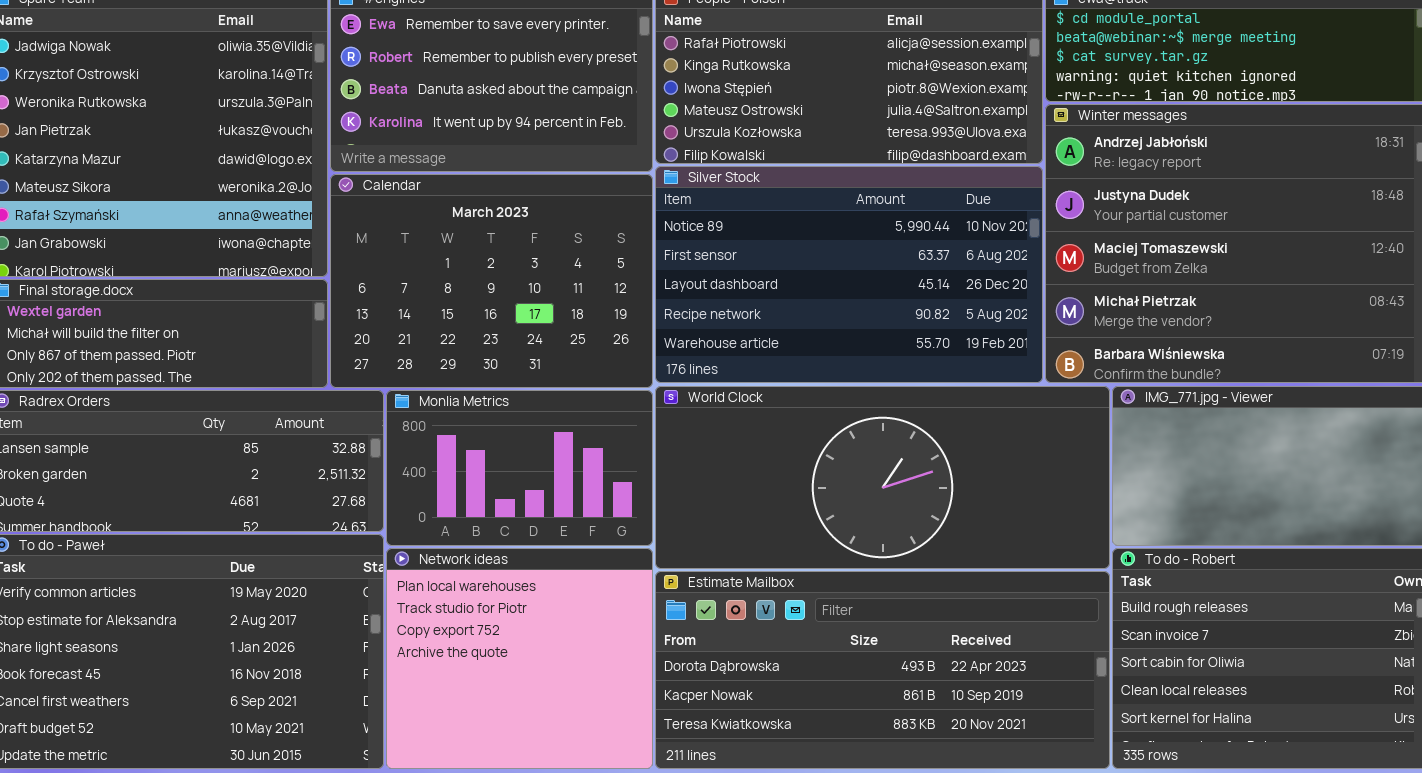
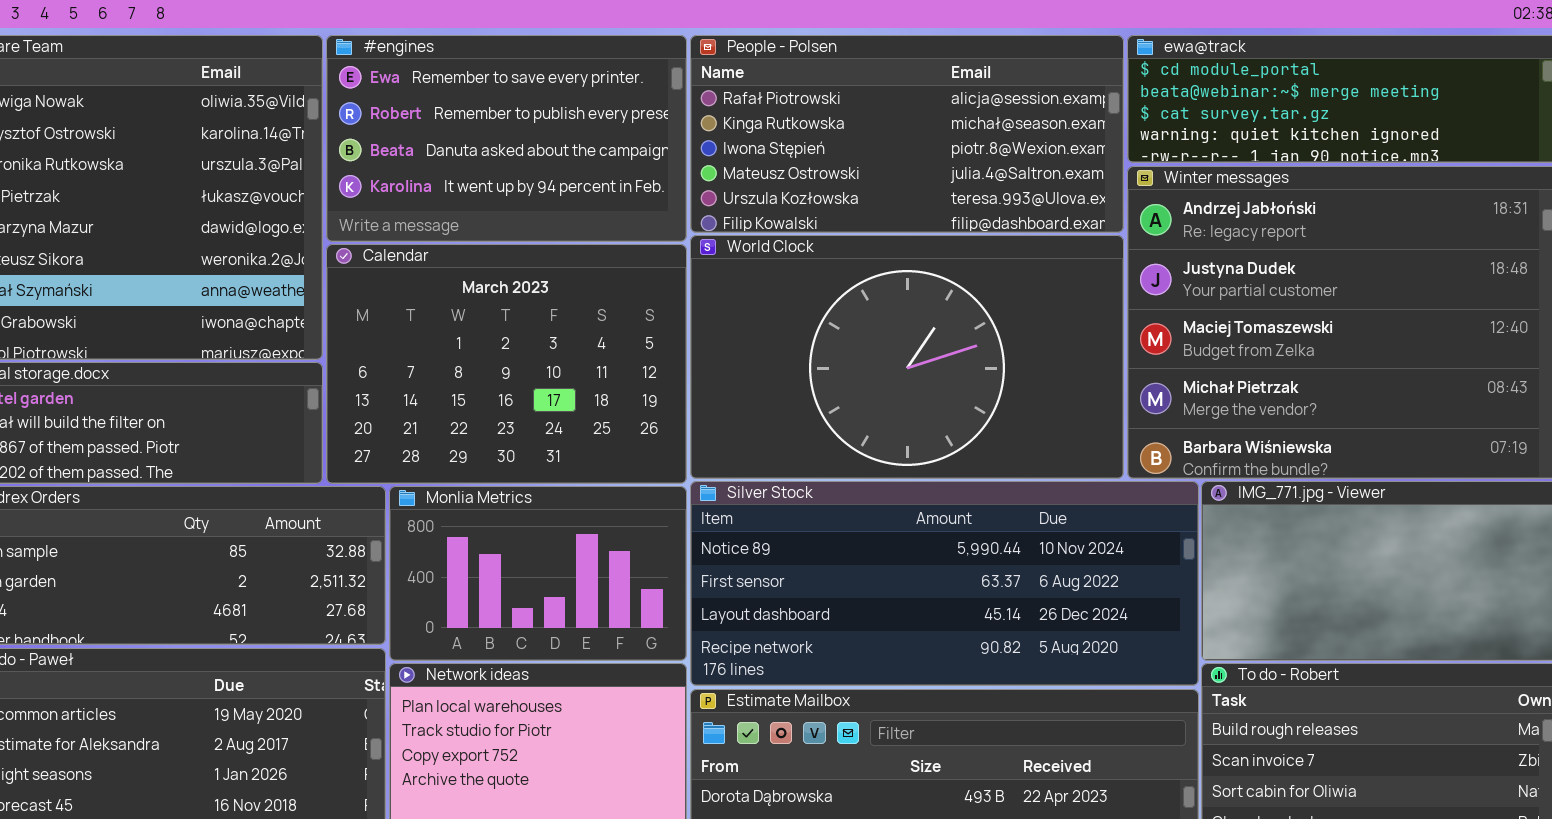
Silver Stock: [655,166,1043,383] -> [690,481,1199,686], moved, resized
World Clock: [655,386,1110,569] -> [690,235,1124,479], moved, resized

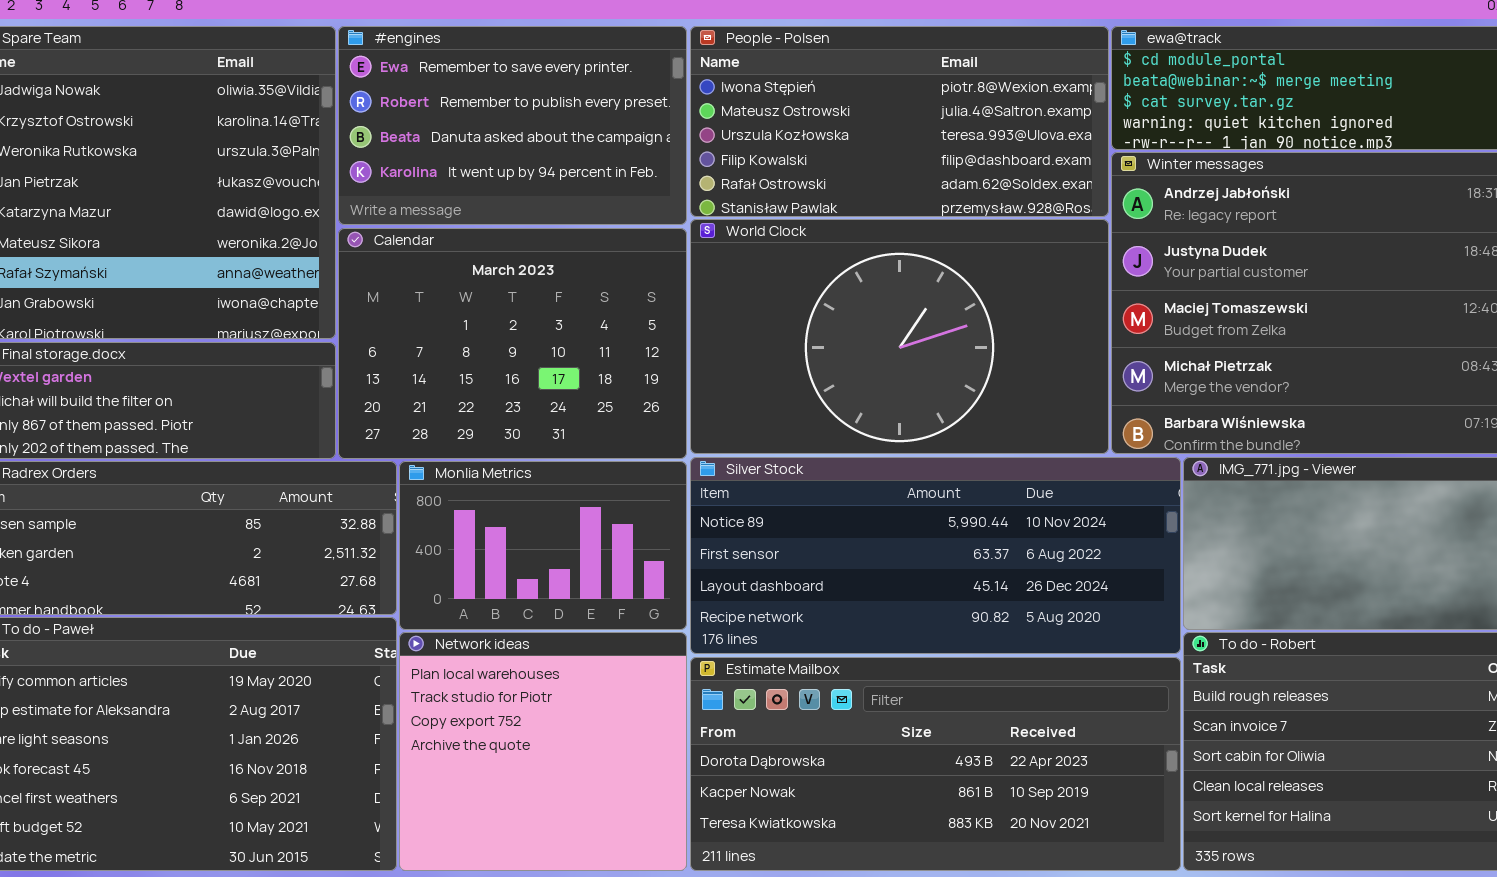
People - Polsen: [690,35,1124,233] -> [690,26,1109,217], scrolled down 2 rows

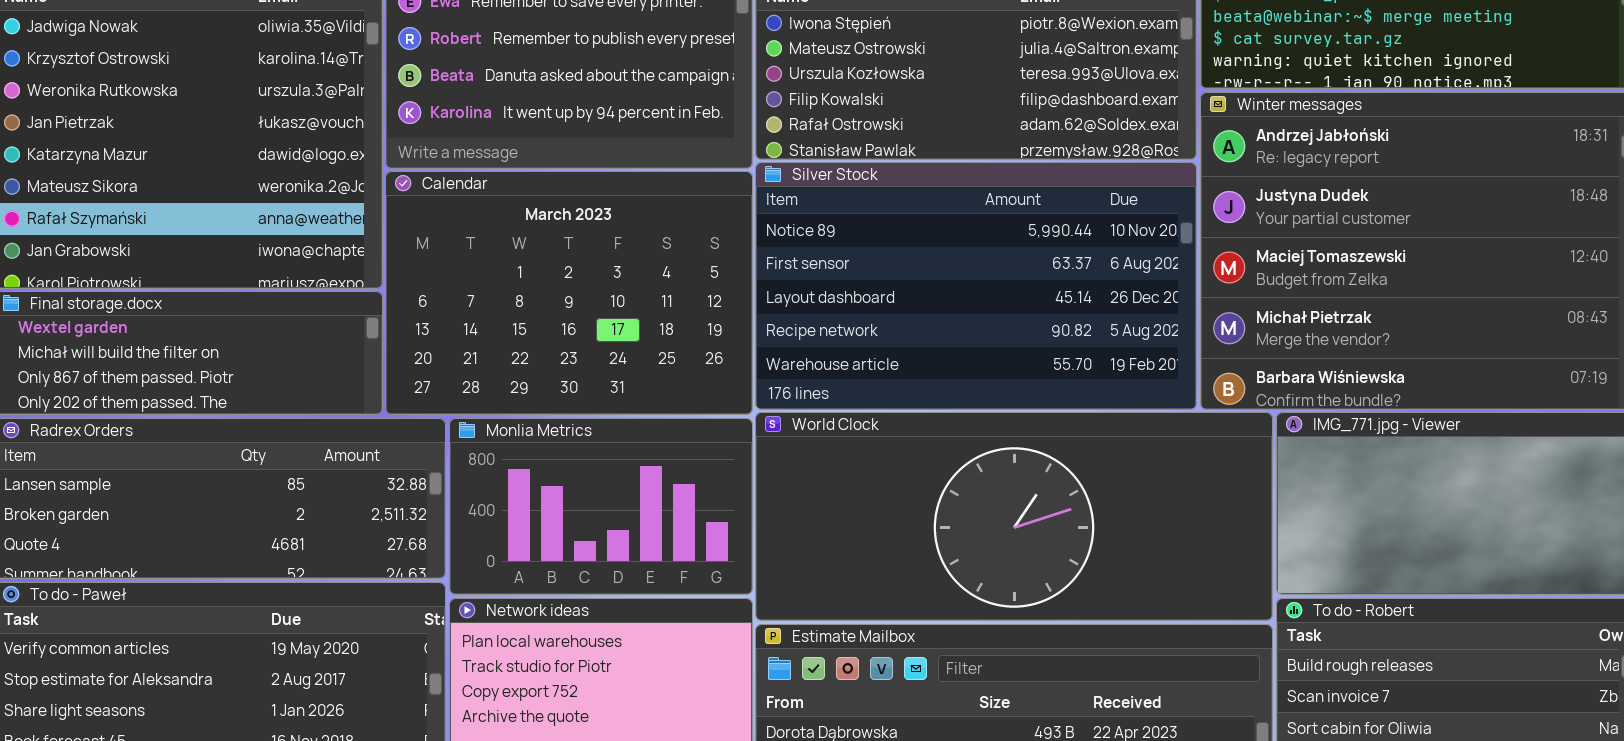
World Clock: [690,219,1109,454] -> [755,412,1273,621], moved, resized
Silver Stock: [690,457,1181,654] -> [755,162,1197,410], moved, resized

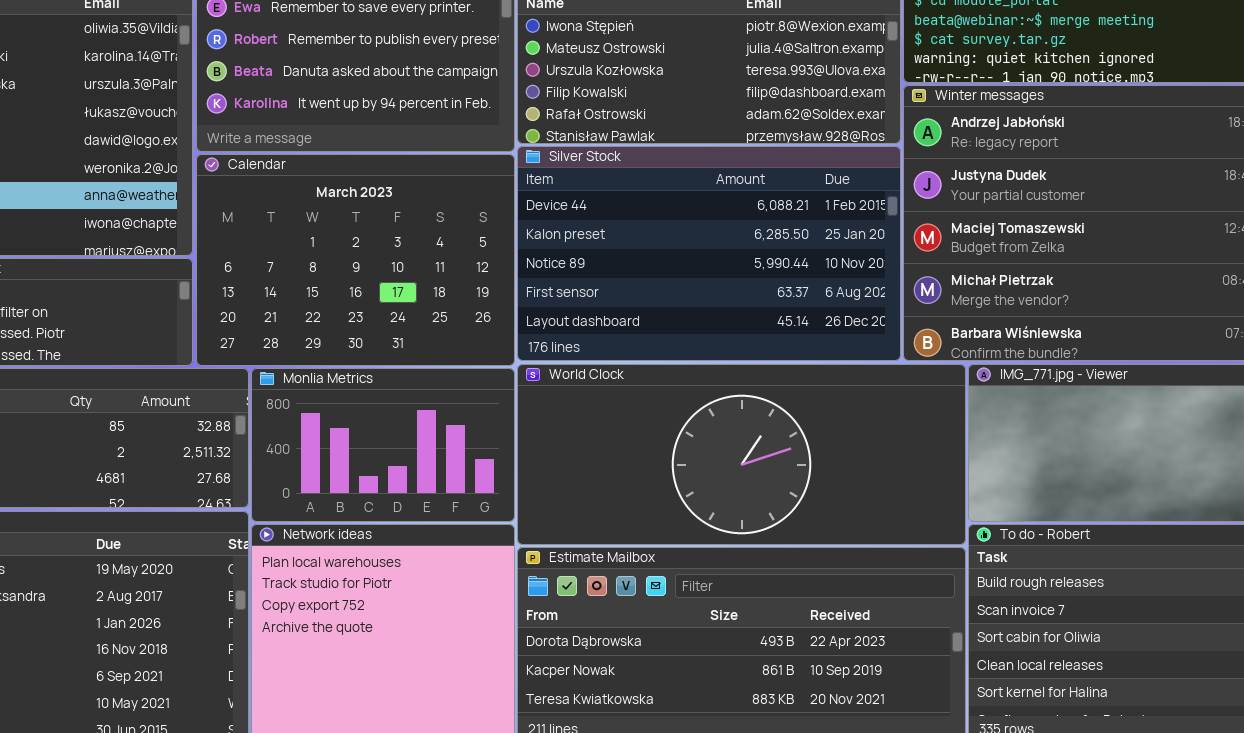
Silver Stock: [755,162,1197,410] -> [517,146,901,361], scrolled up 2 rows

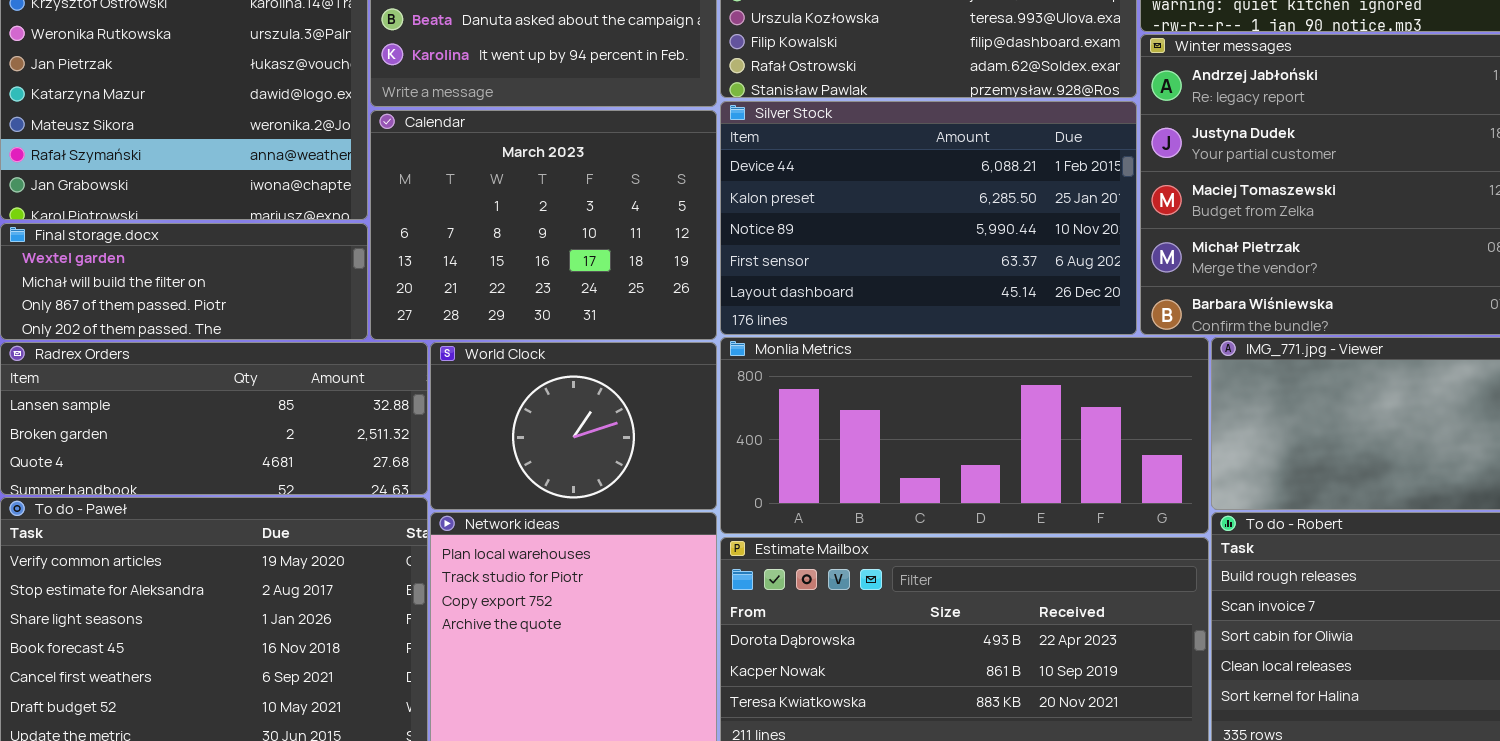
World Clock: [517,364,966,545] -> [430,342,717,510], moved, resized
Monlia Metrics: [251,368,515,522] -> [720,337,1209,534], moved, resized

